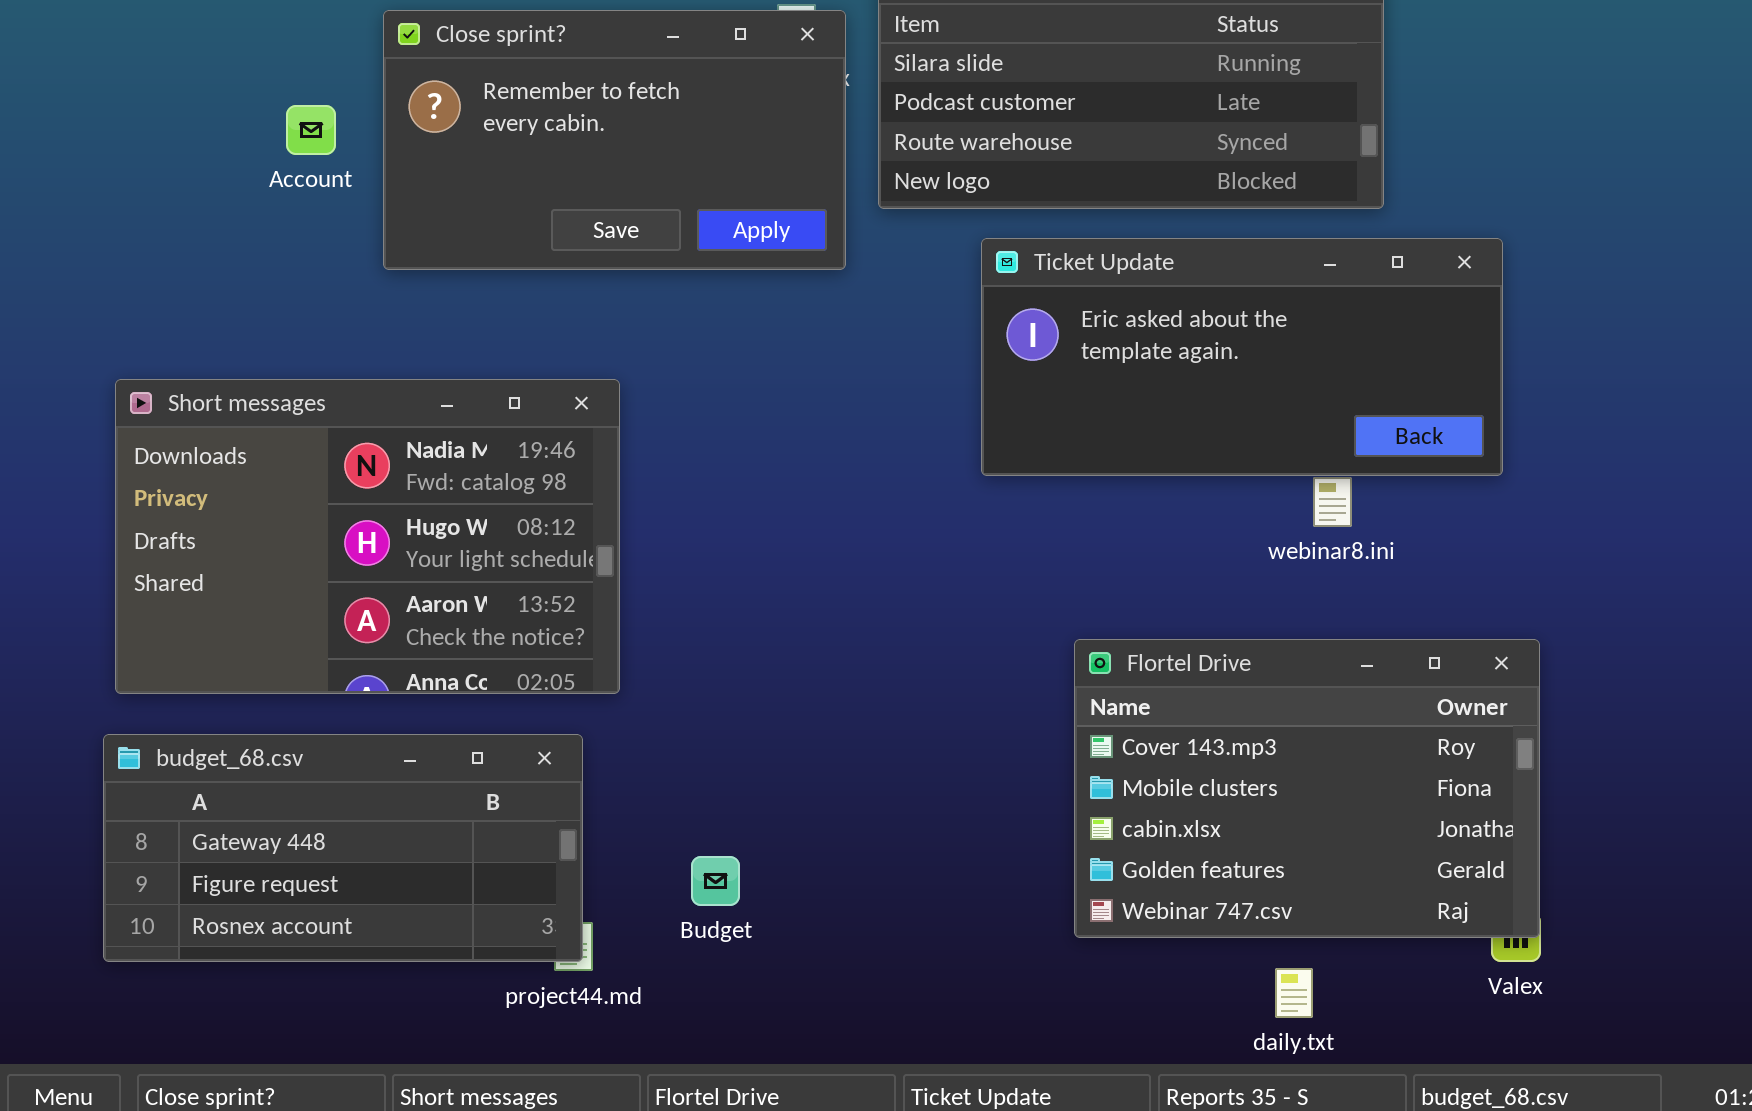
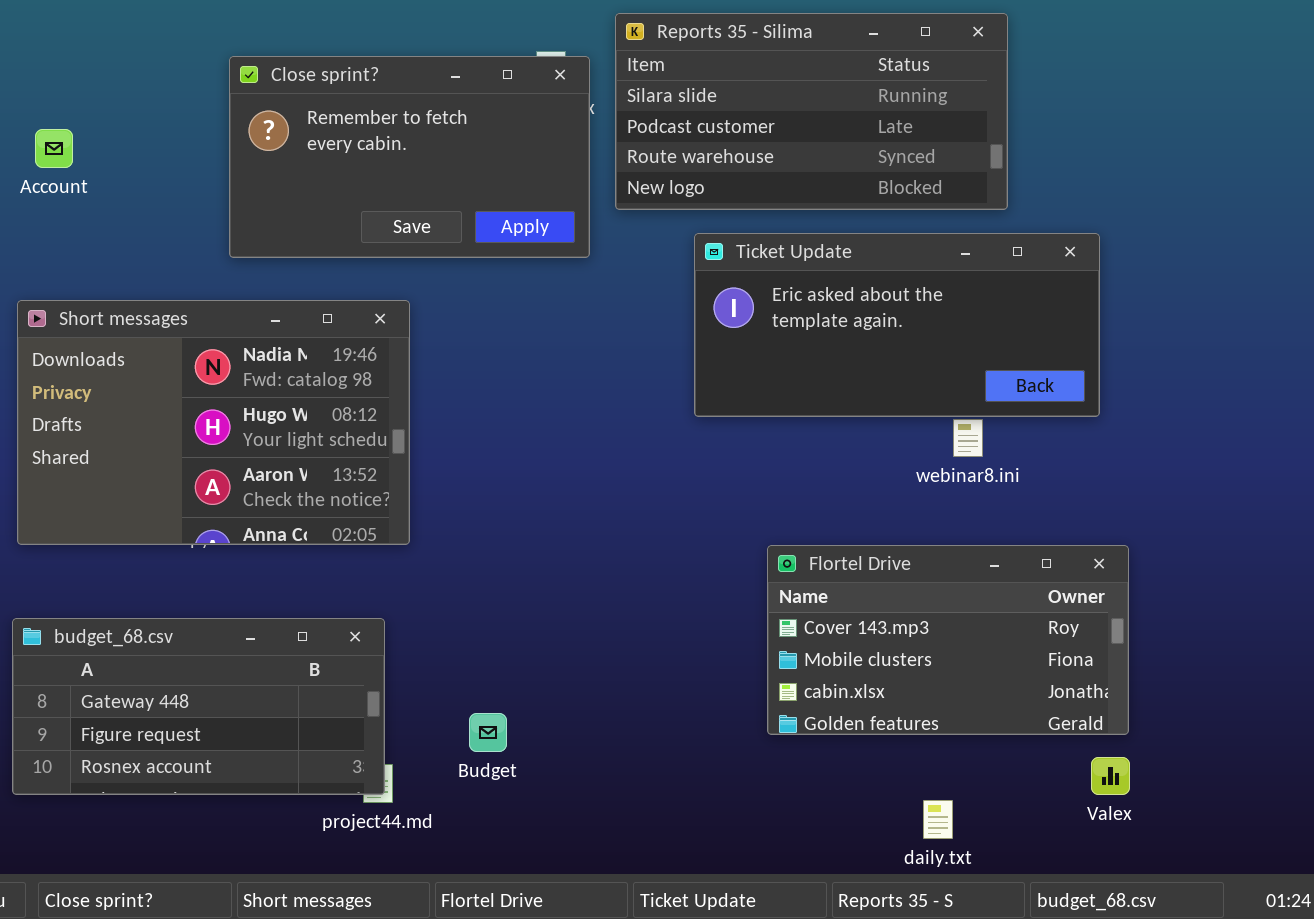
Account: [286,105,336,155] -> [35,129,73,168], moved
Short messages: [115,379,620,694] -> [17,300,410,545], moved
Flortel Drive: [1074,639,1540,938] -> [767,545,1129,735], resized

